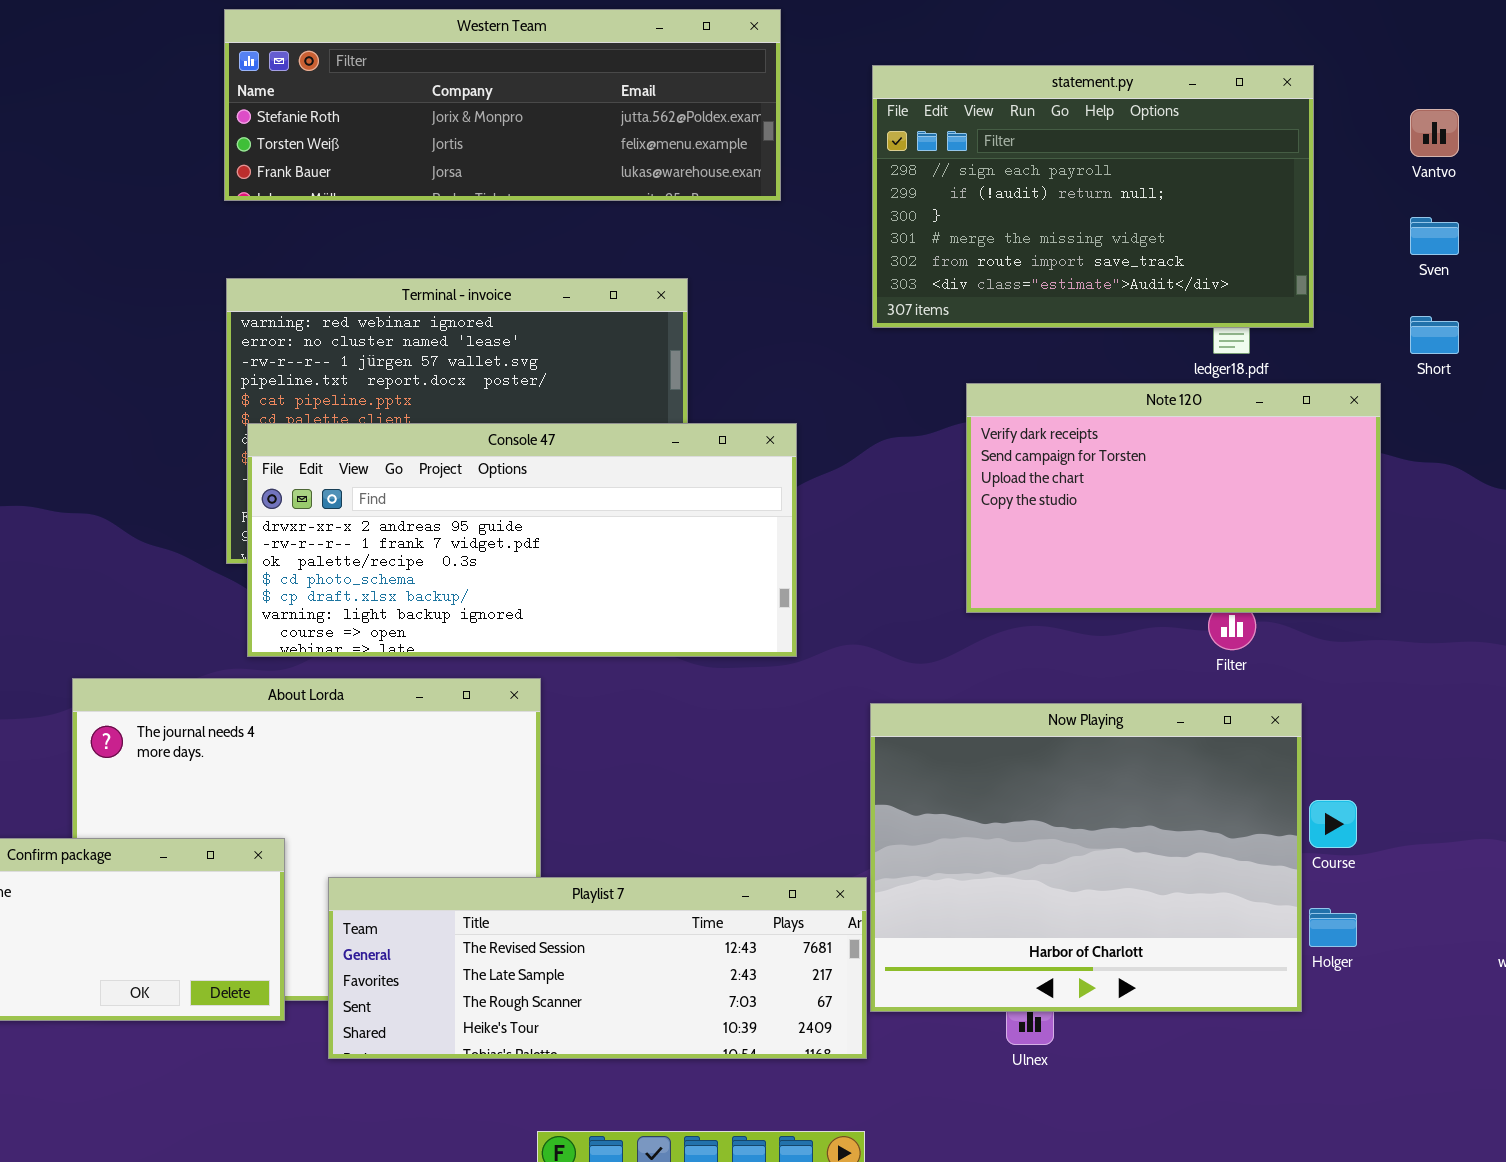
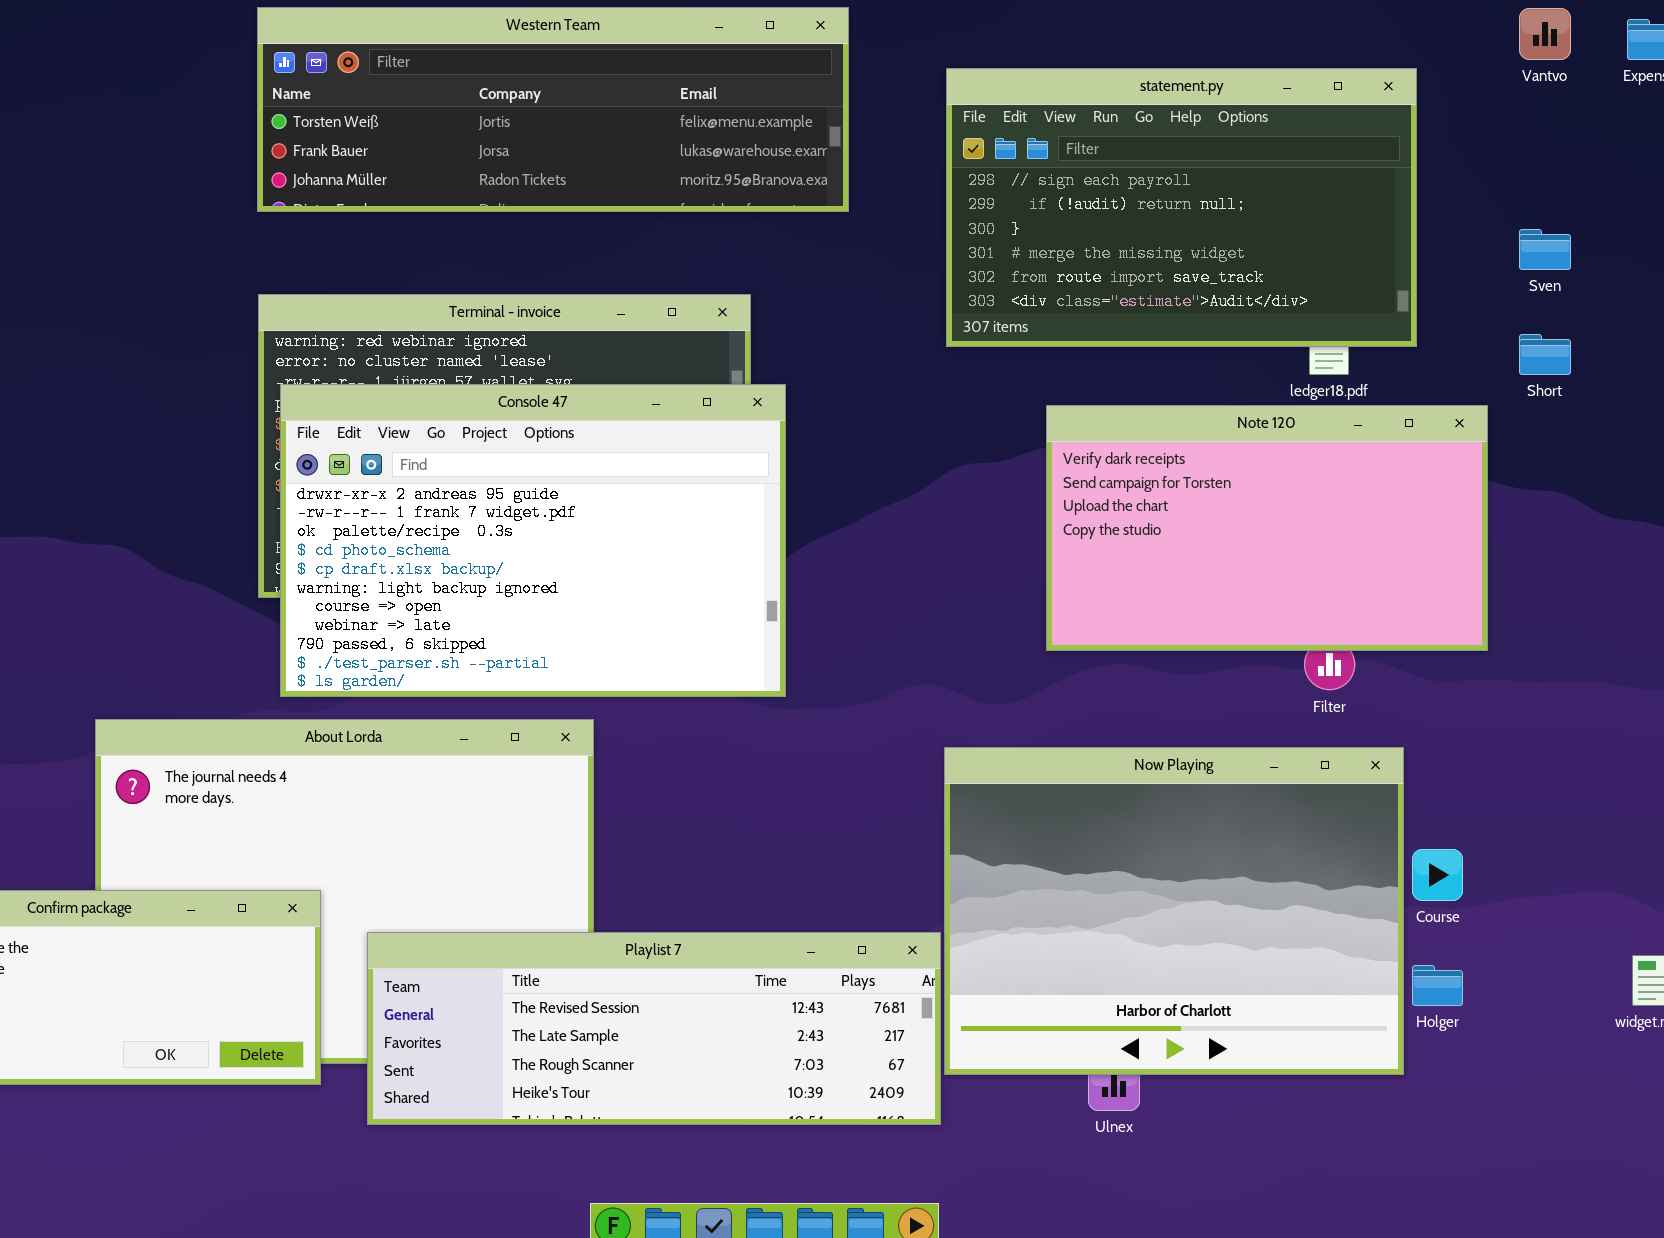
Western Team: [224,9,781,201] -> [257,7,849,212], scrolled down 1 row
Vantvo: [1410,109,1459,157] -> [1519,8,1571,60], moved
Console 47: [247,423,797,657] -> [280,384,786,697], resized

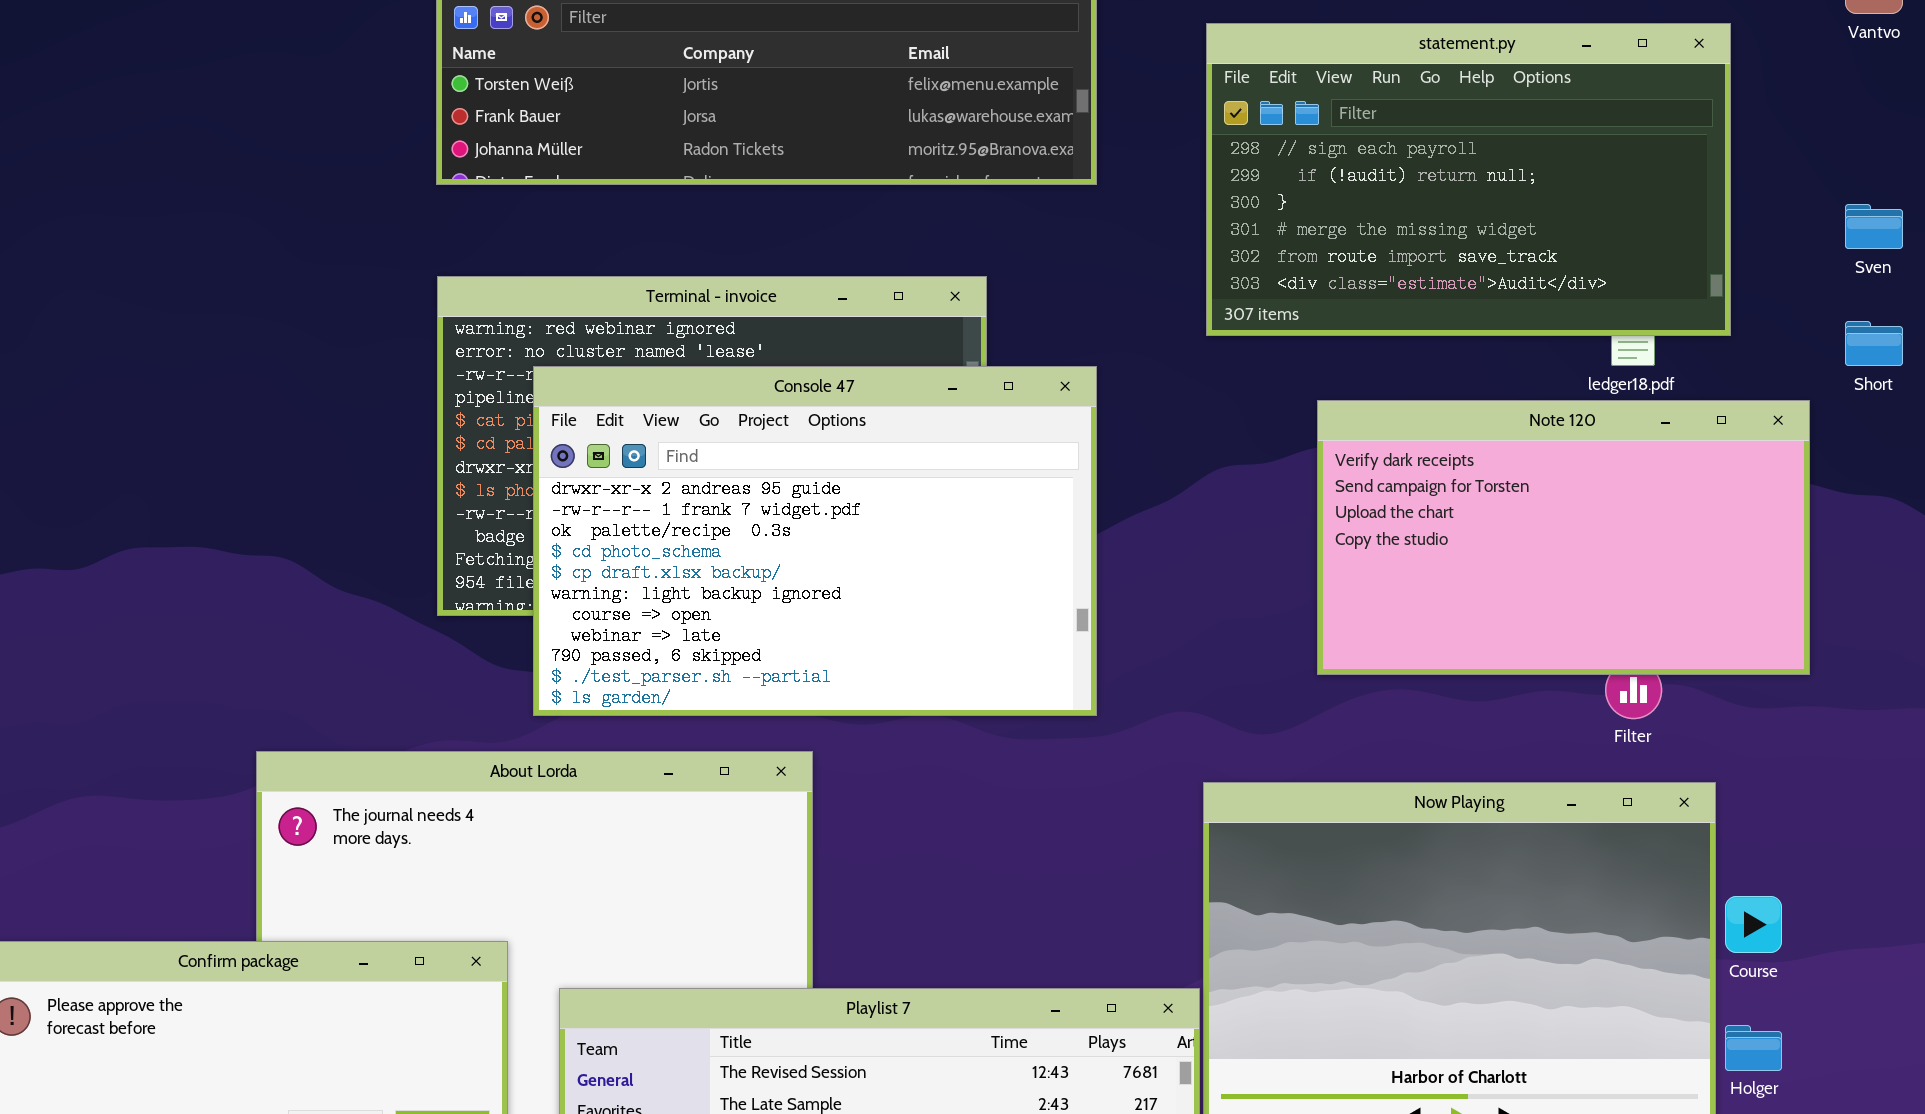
Console 47: [280,384,786,697] -> [533,366,1097,716], moved

